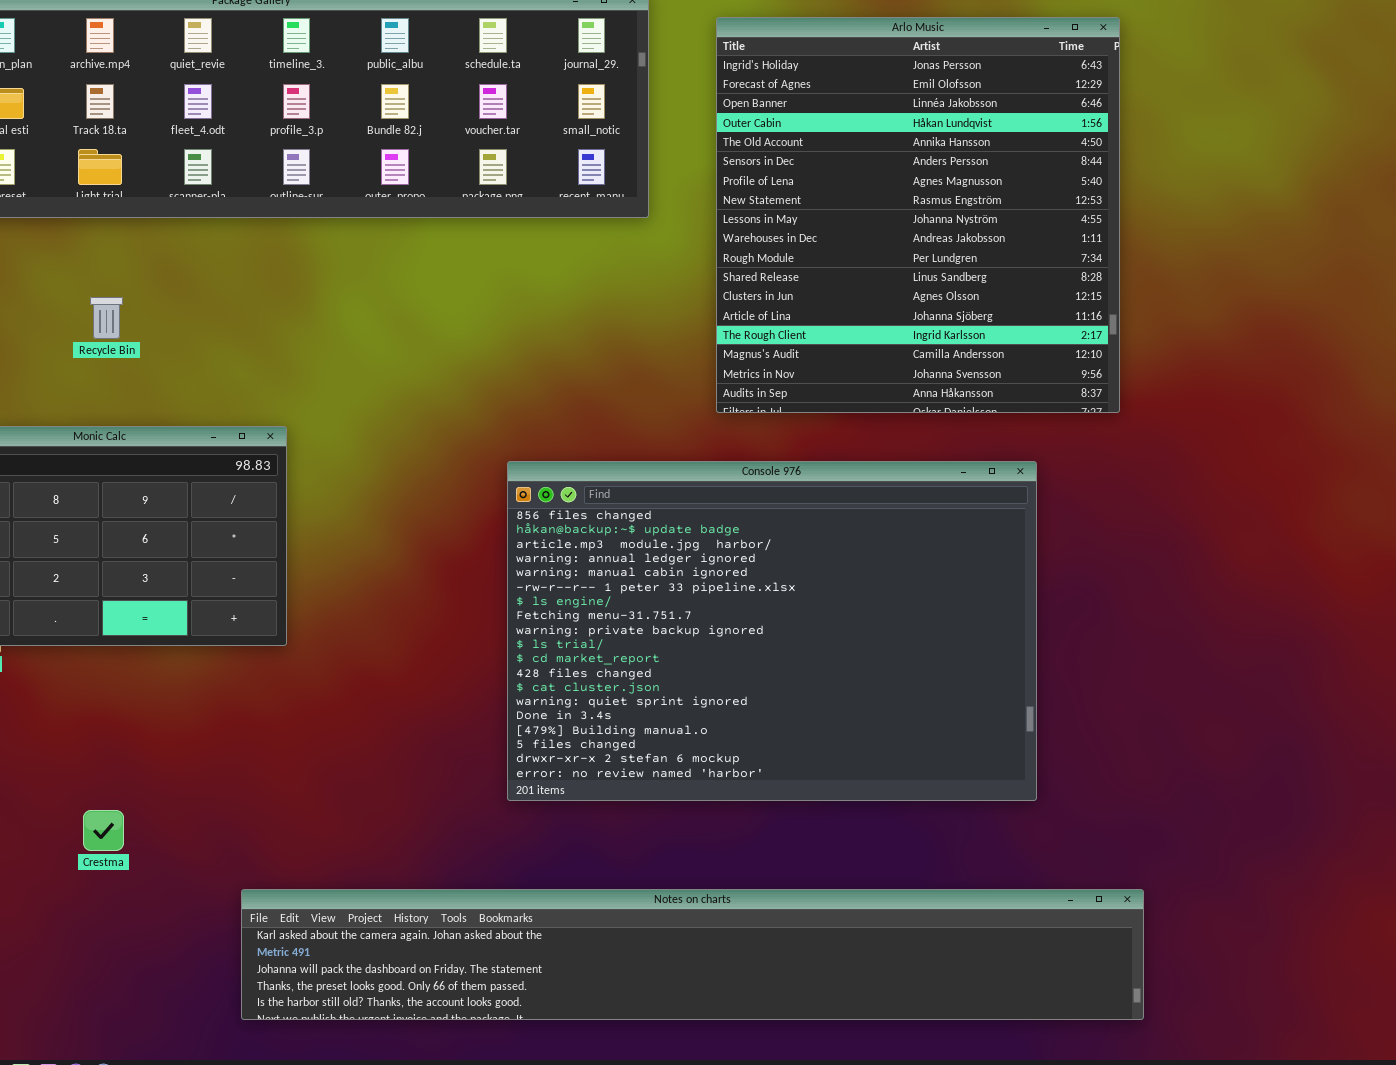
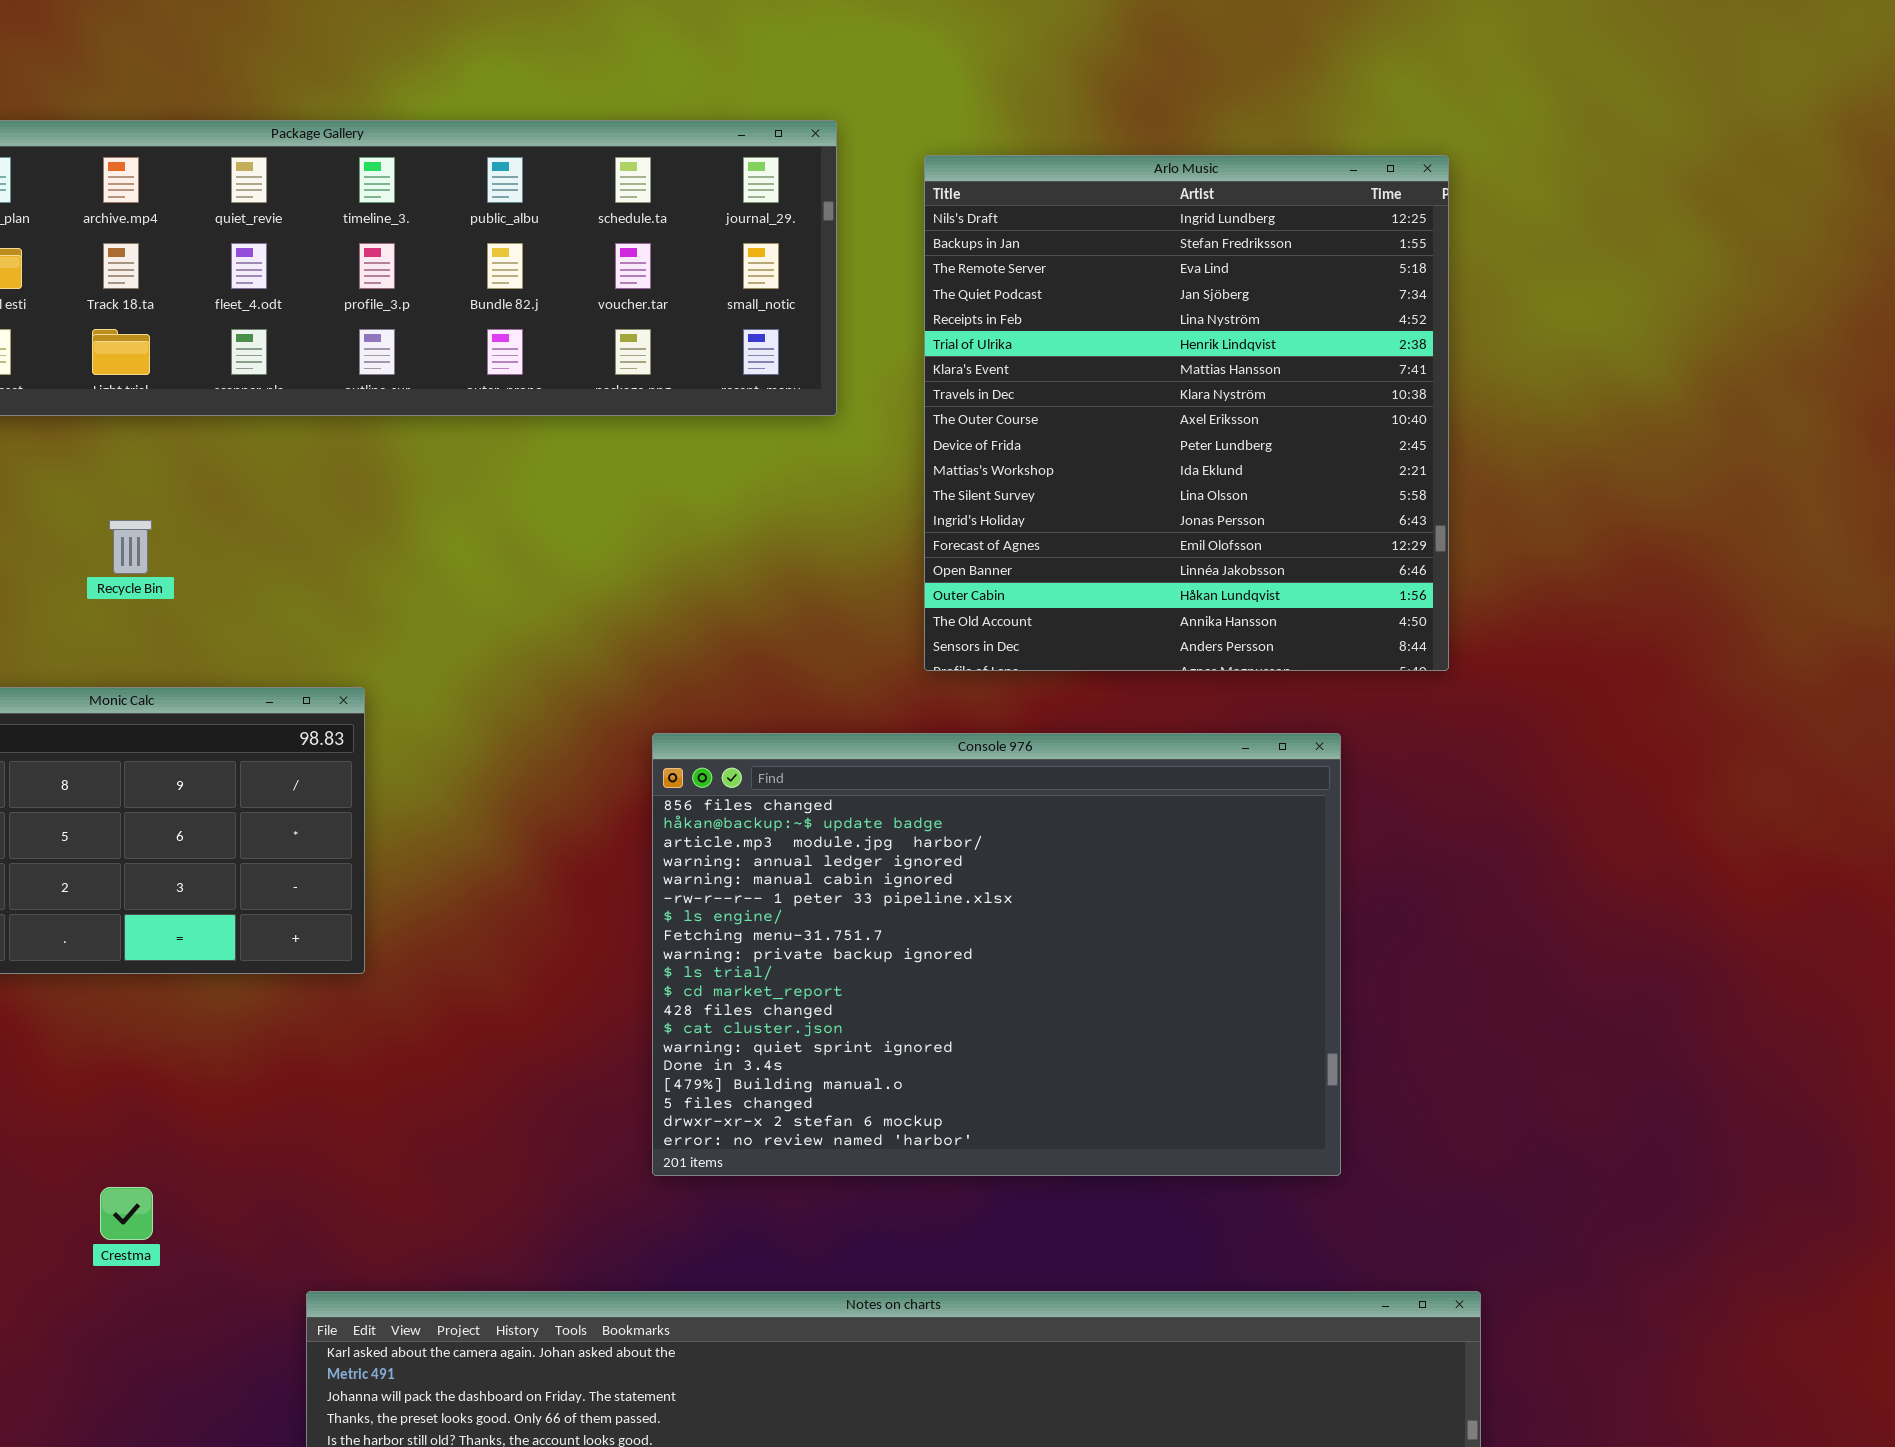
Arlo Music: [716,17,1120,413] -> [924,155,1449,671], scrolled up 12 rows

